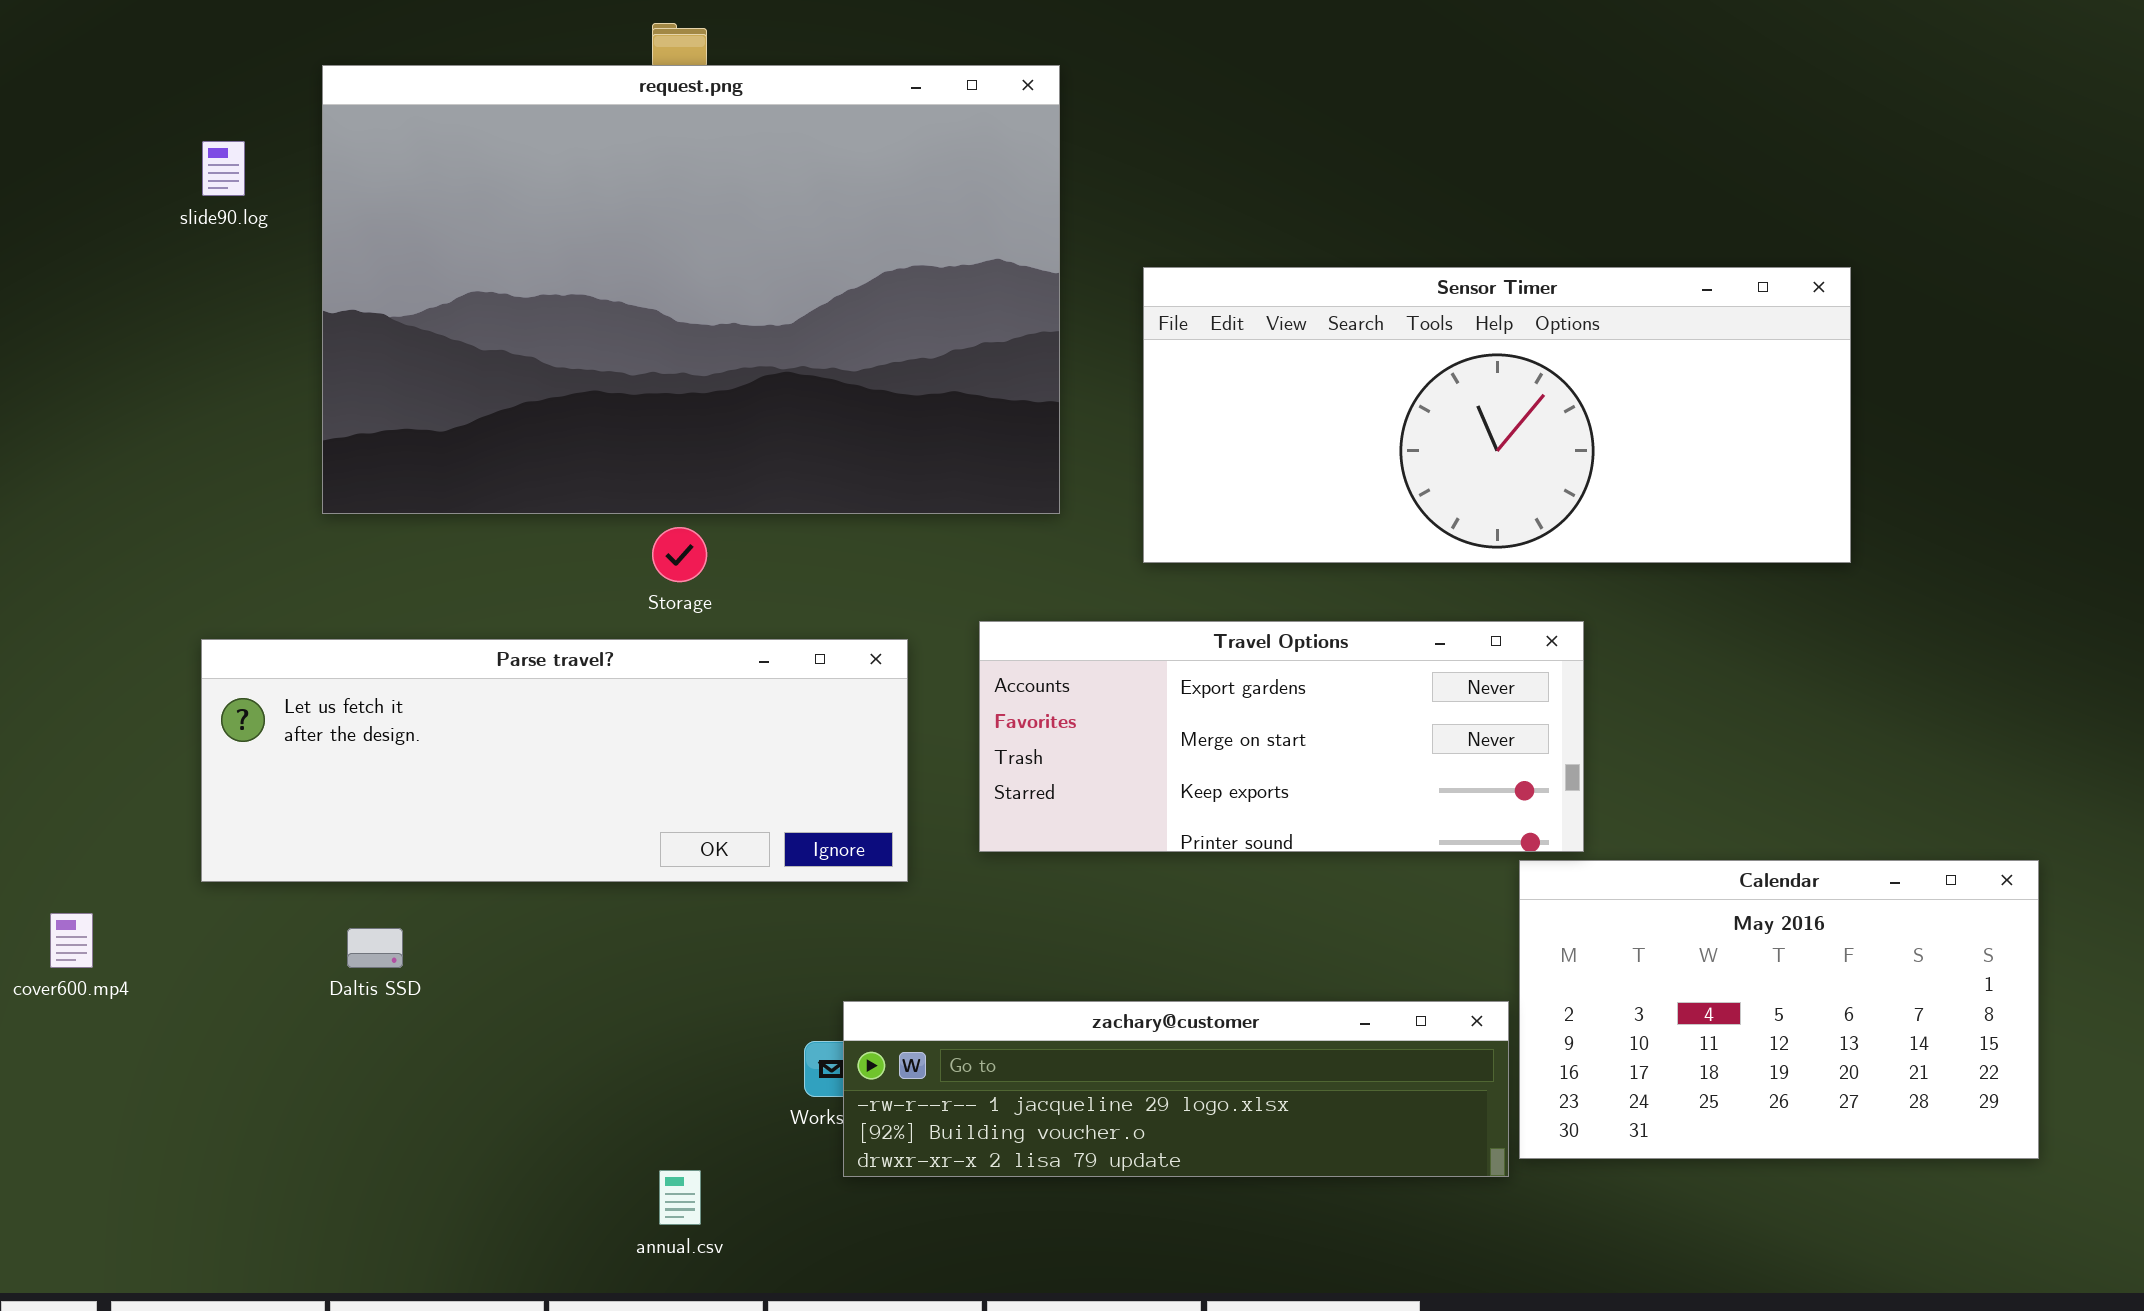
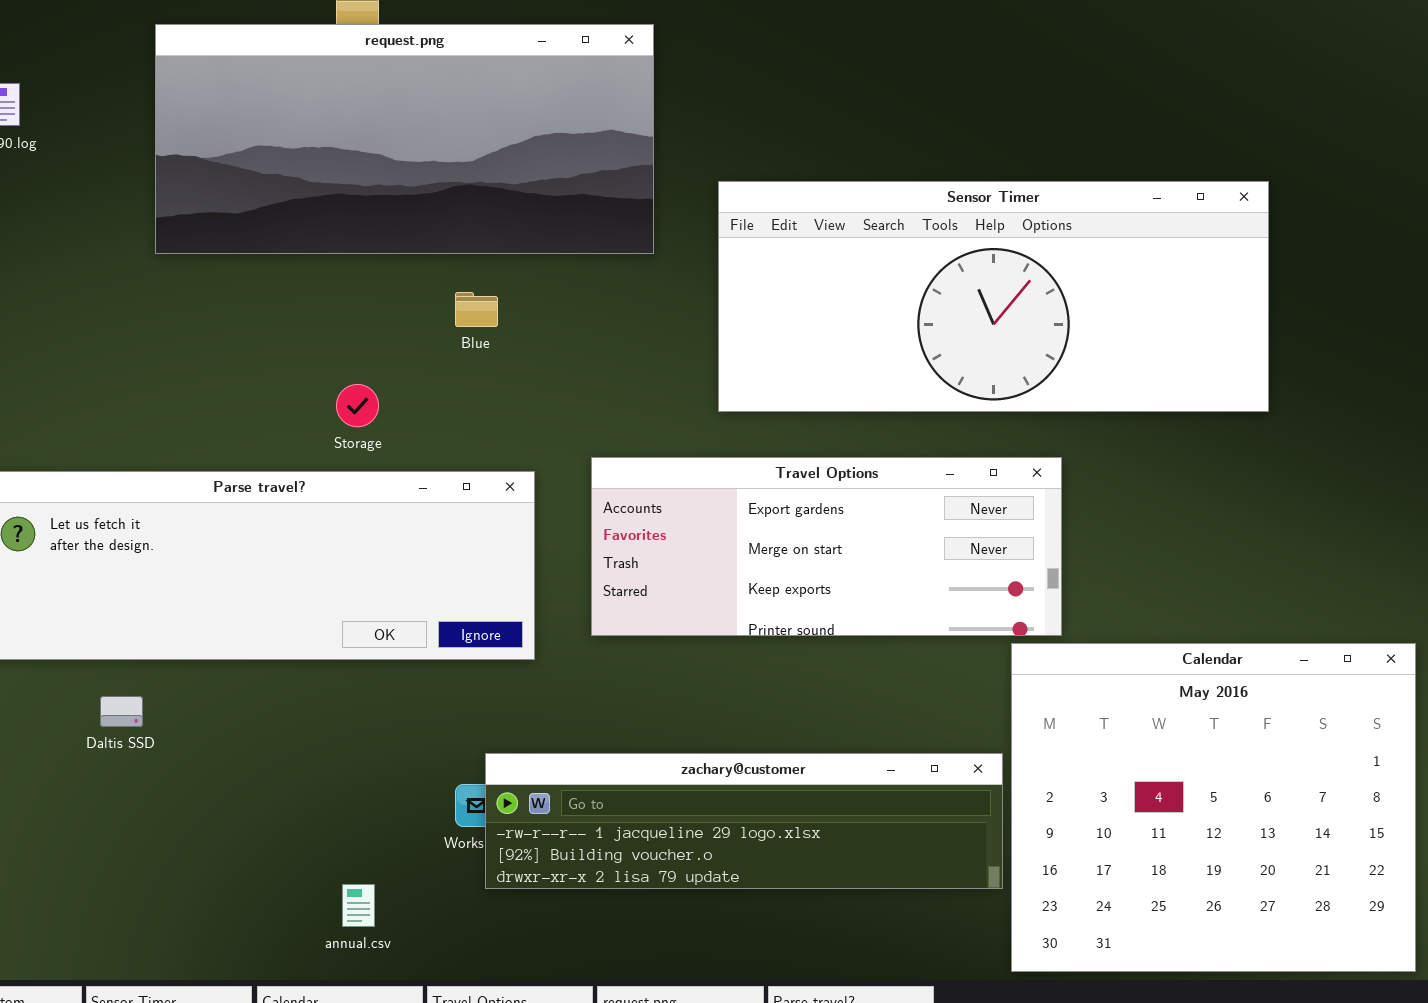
request.png: [322,65,1060,514] -> [155,24,654,254], resized
Calendar: [1519,860,2039,1159] -> [1011,643,1416,972], resized

